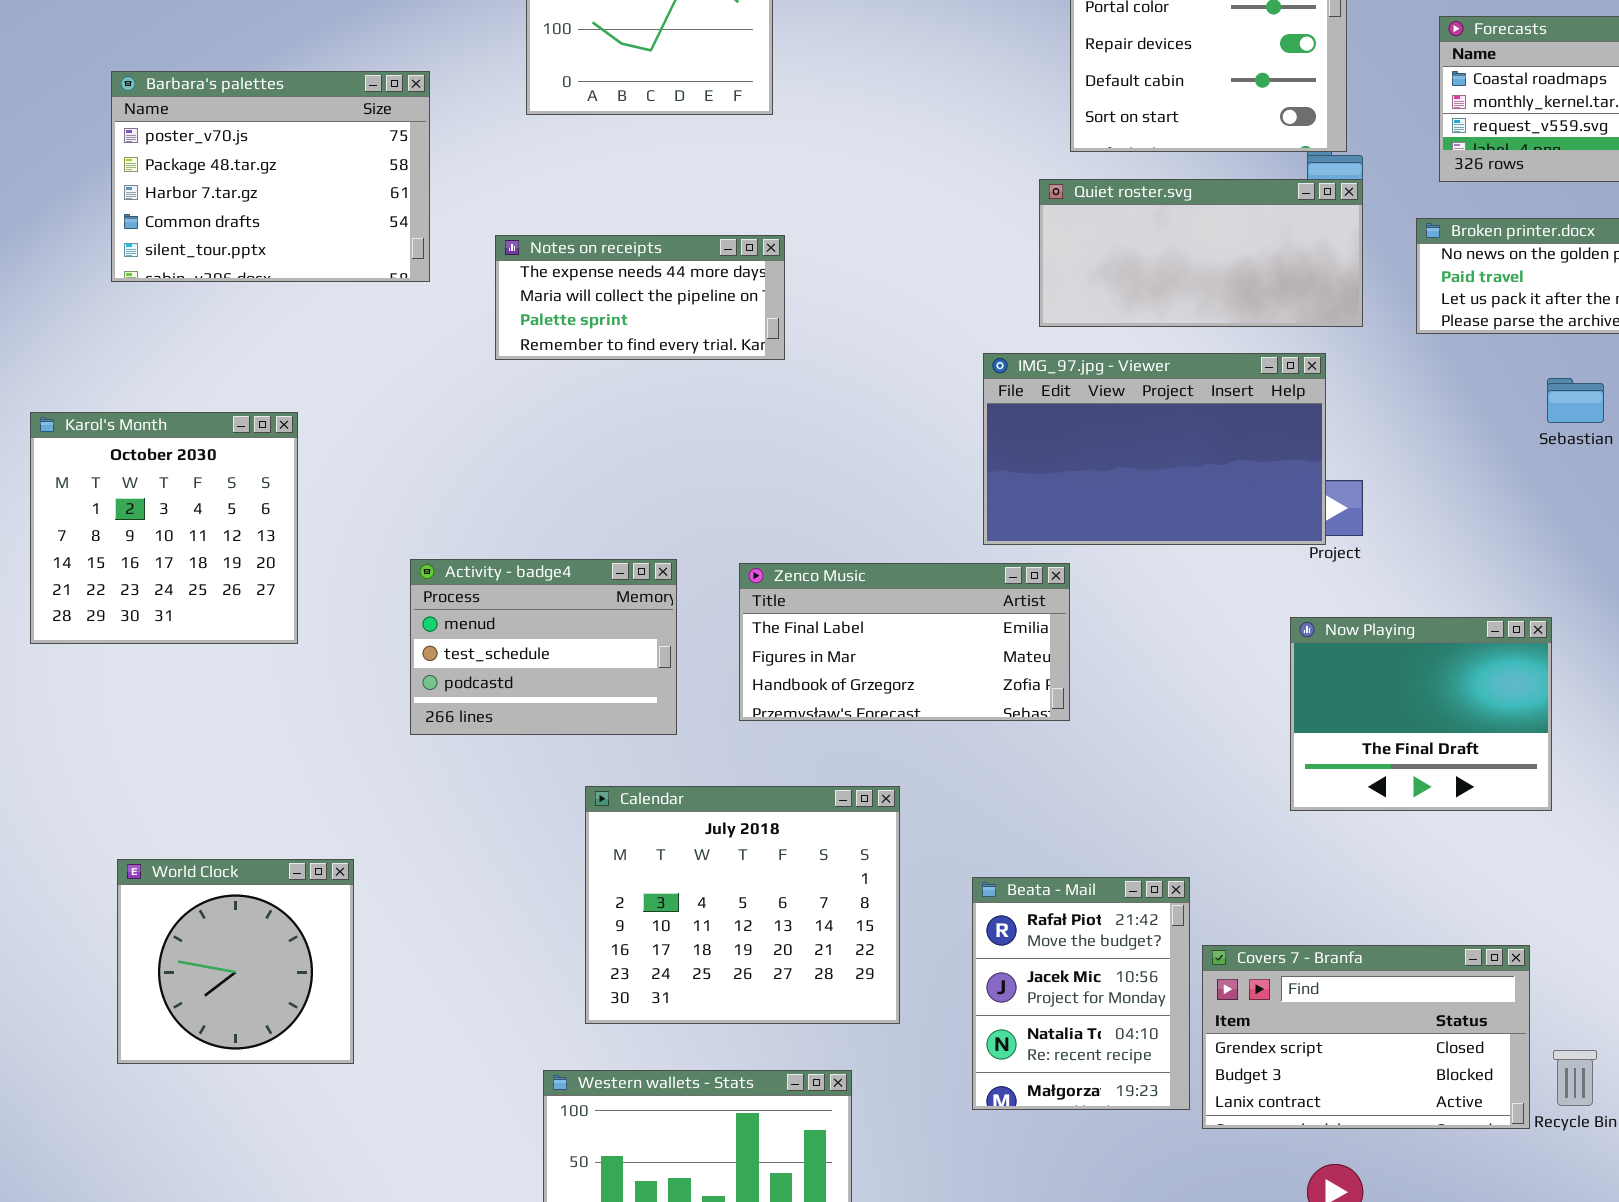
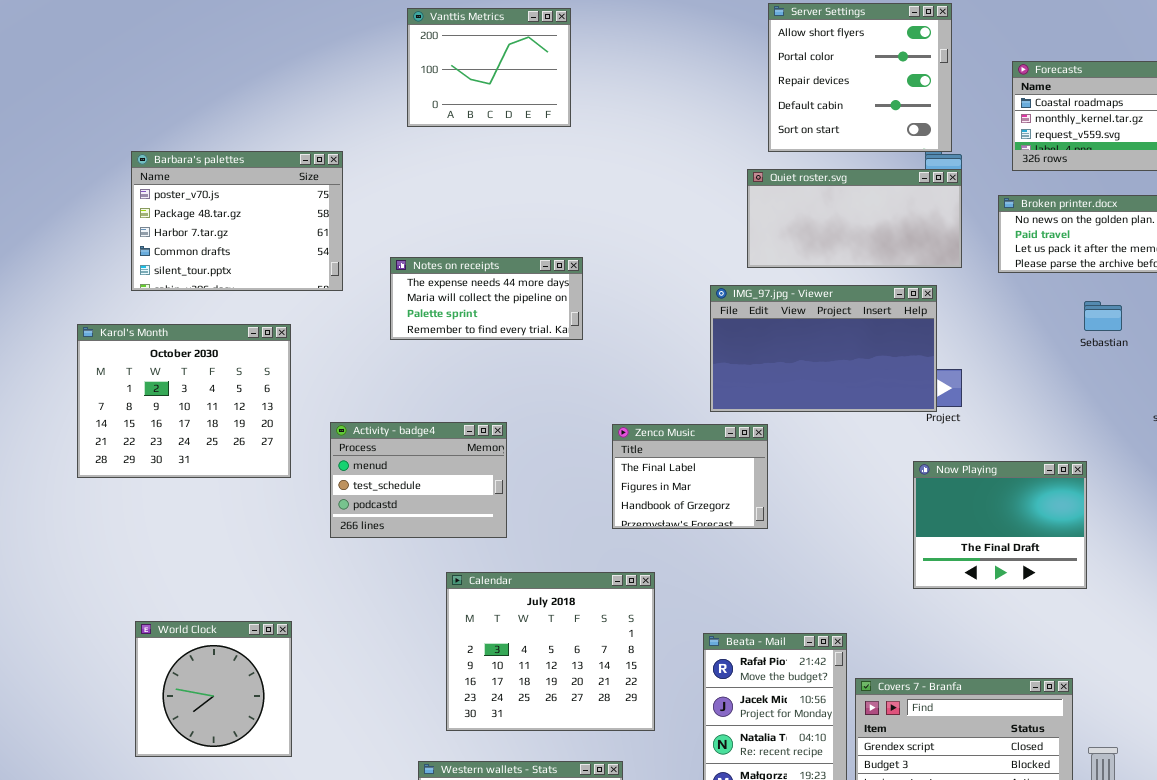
Barbara's palettes: [111,71,430,282] -> [131,151,343,291], moved
Notes on receipts: [495,235,785,360] -> [390,257,583,340], moved
Karol's Month: [30,412,298,644] -> [77,324,291,478], resized
Zenco Music: [739,563,1070,721] -> [612,424,768,529], resized

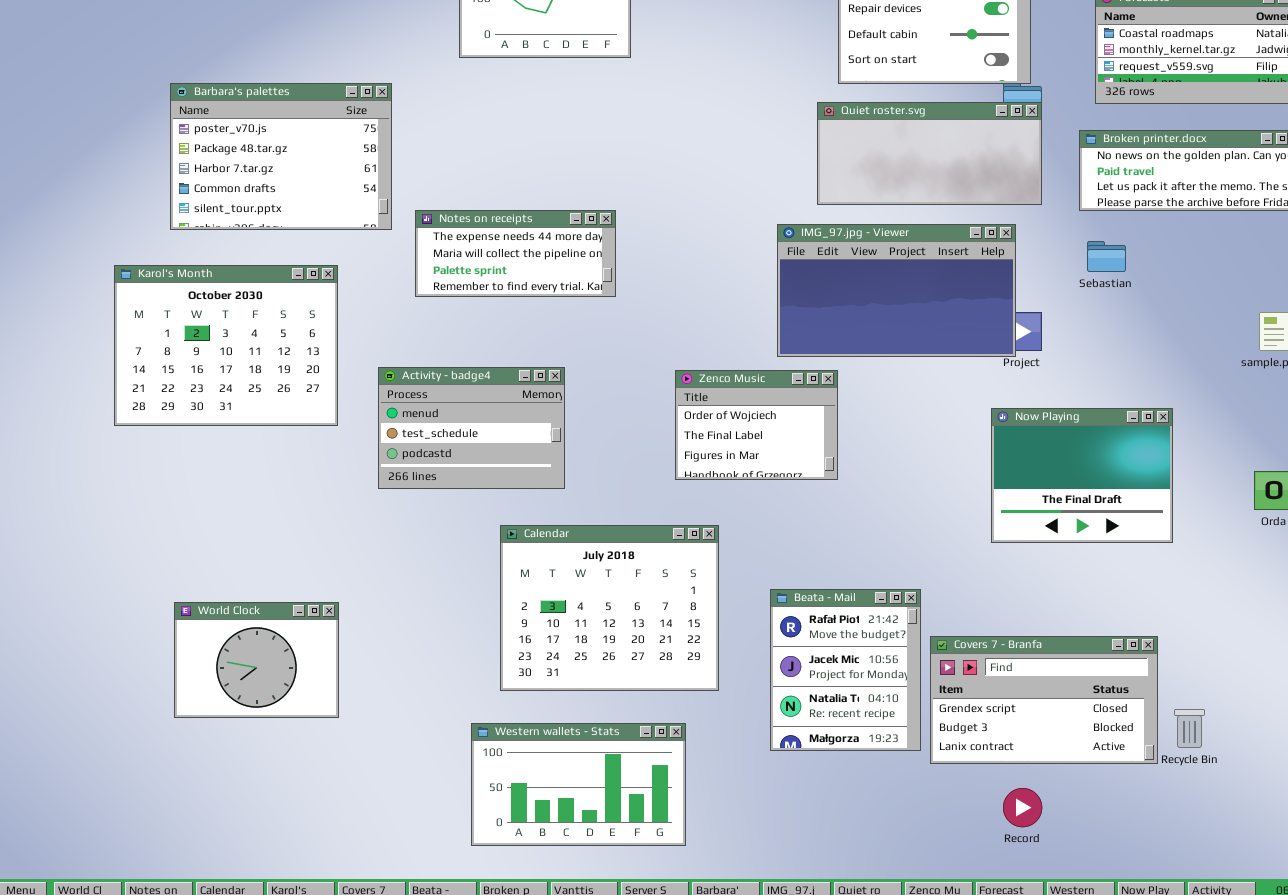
Notes on receipts: [390,257,583,340] -> [415,210,616,297], moved
Sebastian: [1084,301,1122,331] -> [1087,241,1126,272], moved
Zenco Music: [612,424,768,529] -> [675,370,838,480], scrolled up 1 row
World Clock: [135,621,292,757] -> [174,602,339,718], resized

